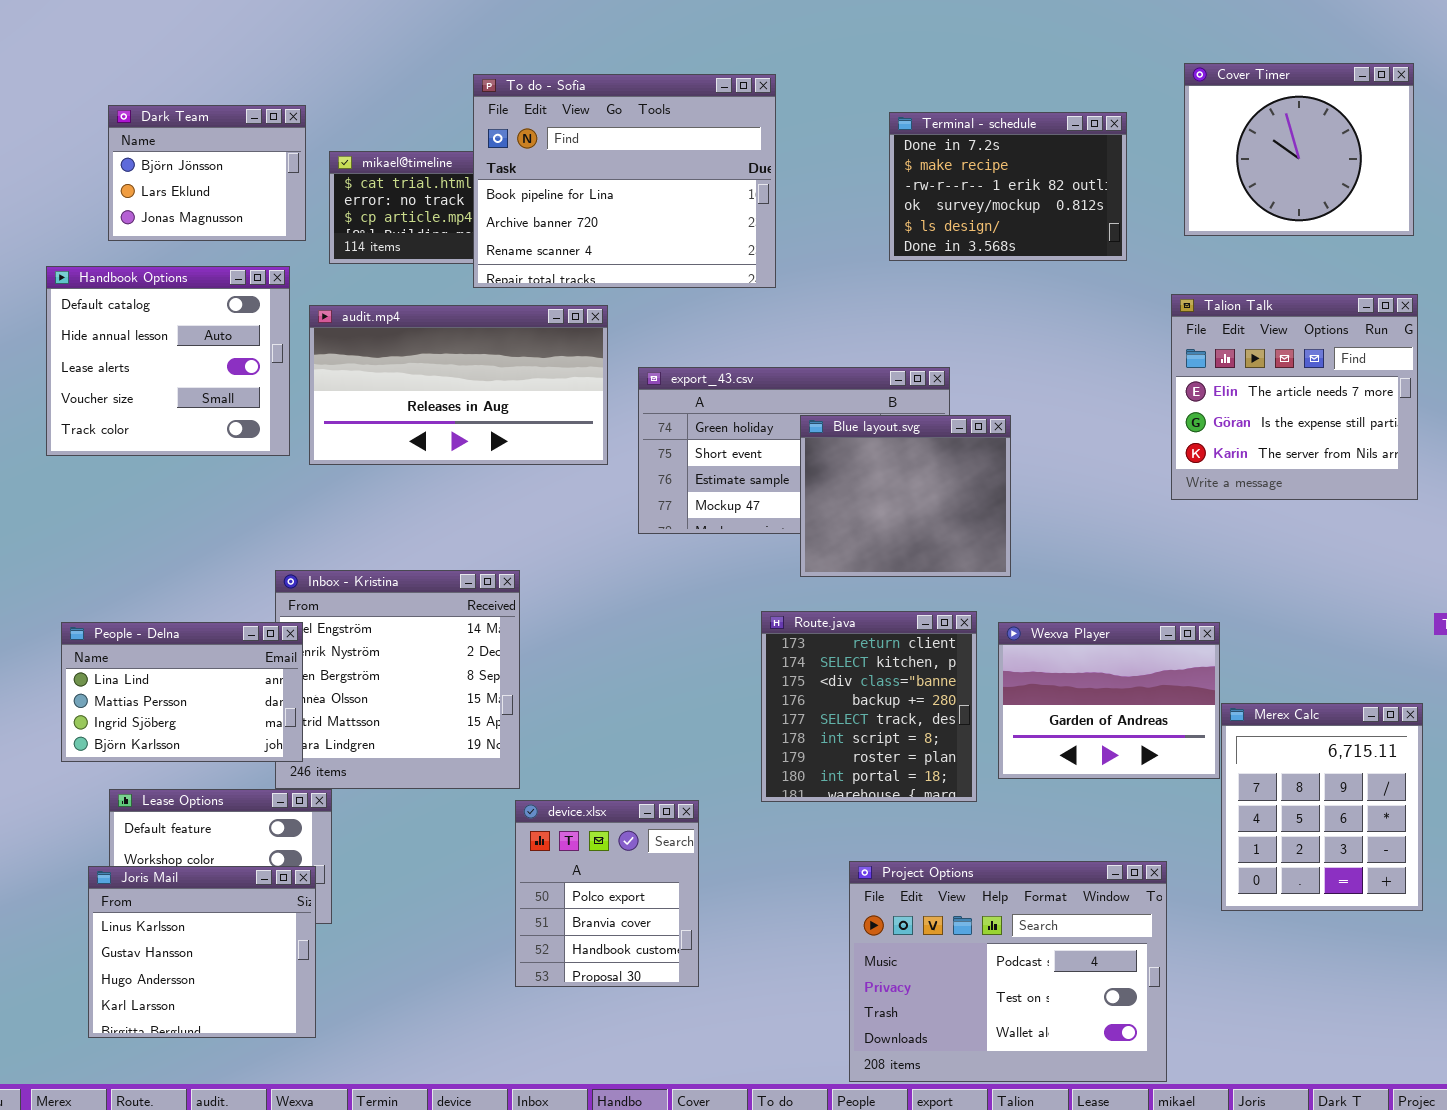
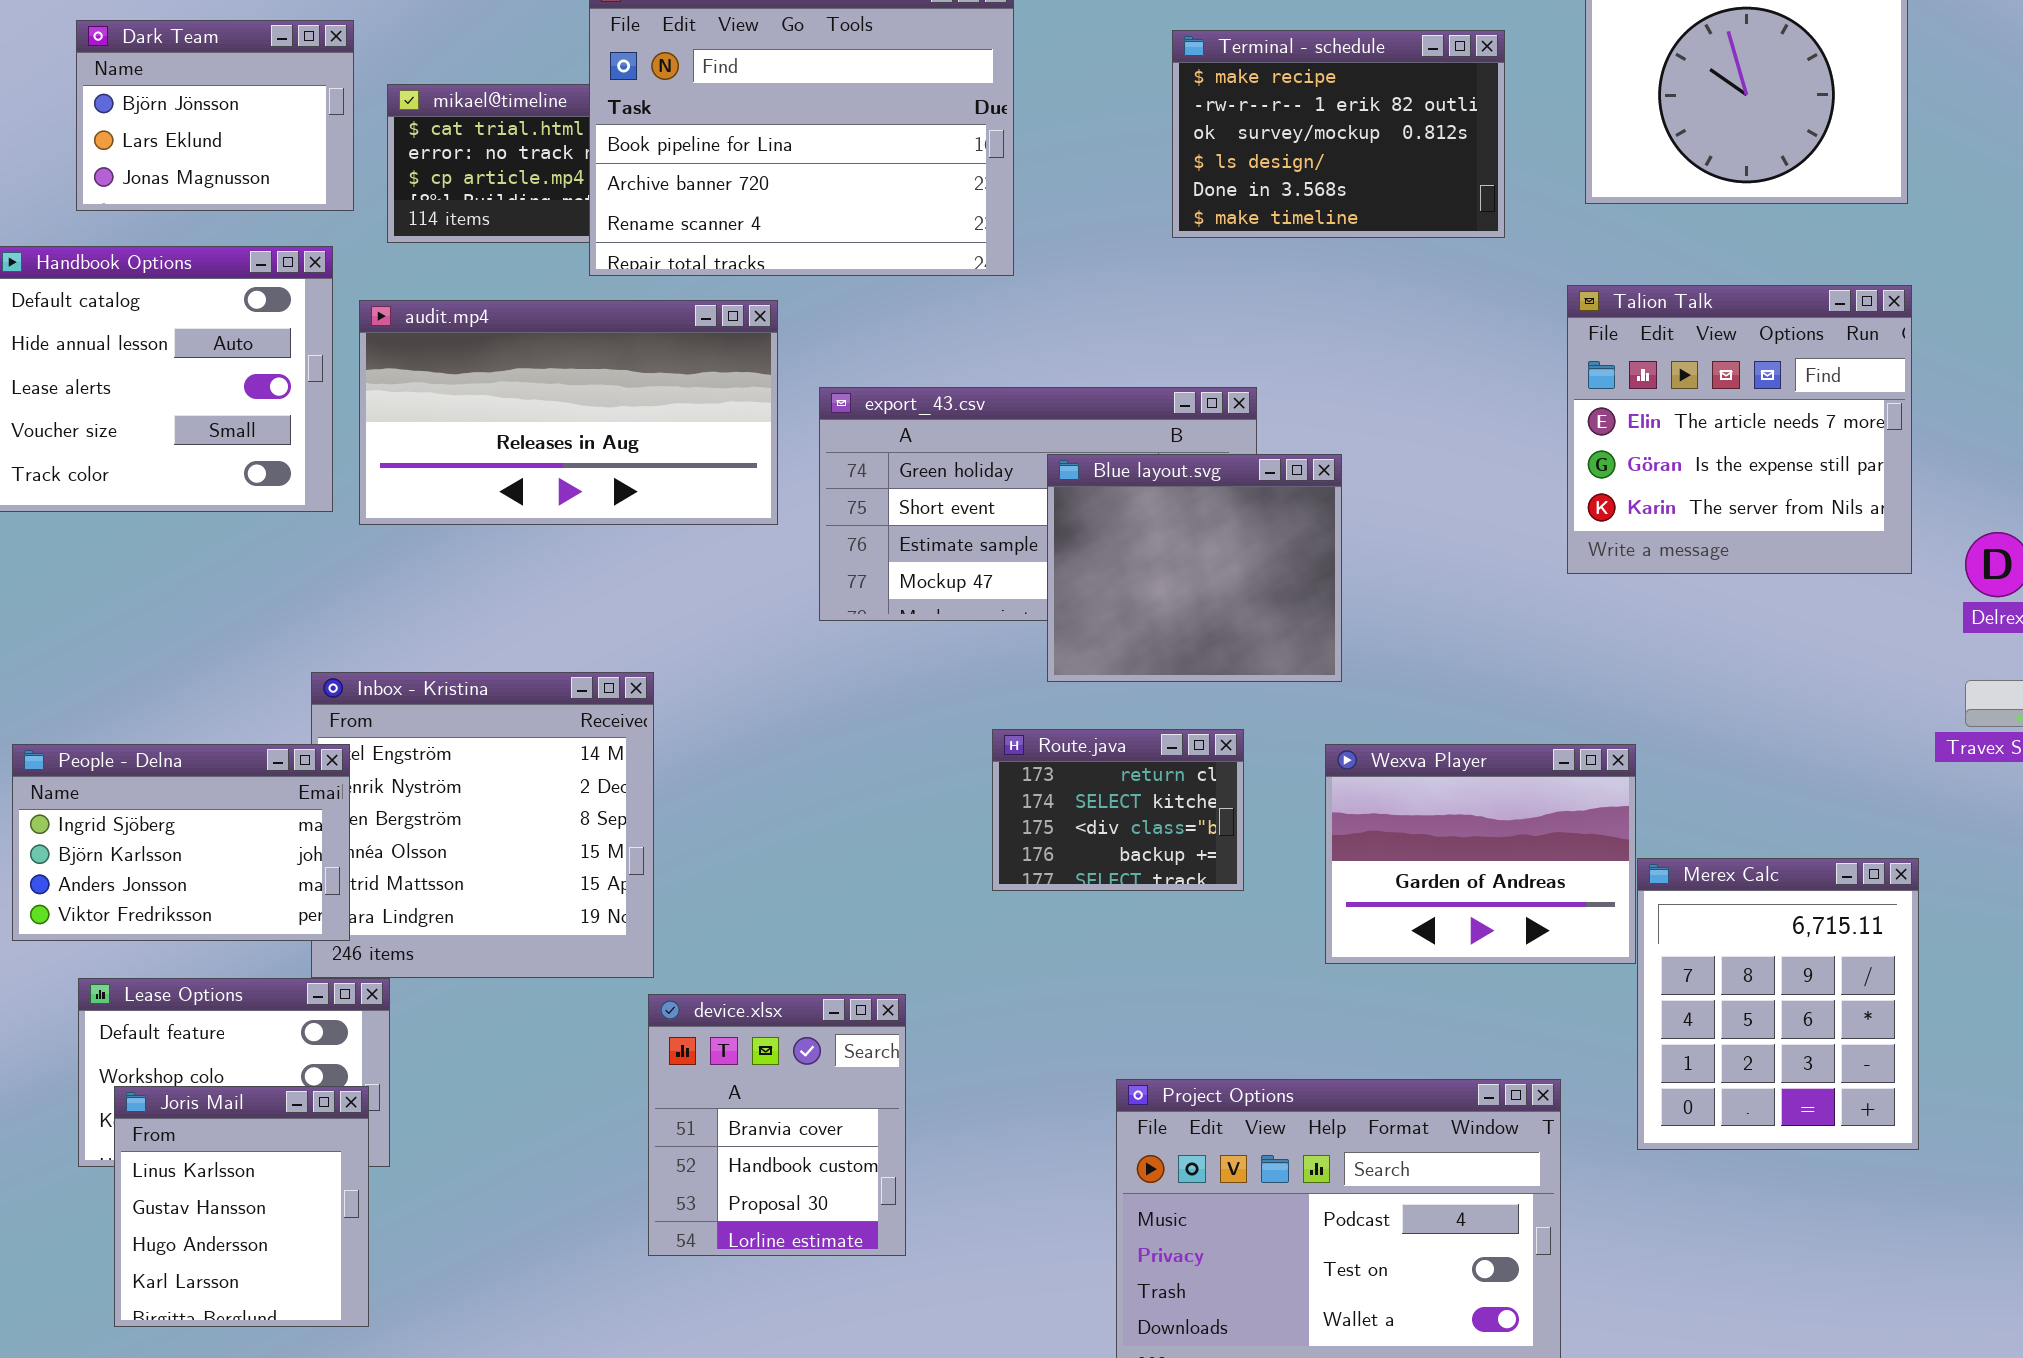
Terminal - schedule: [889,112,1127,261] -> [1172,30,1505,238], scrolled down 1 row
Route.java: [761,611,977,802] -> [992,729,1244,891], resized
People - Delna: [61,622,303,762] -> [12,744,350,941], scrolled down 2 rows
device.xlsx: [515,800,699,987] -> [648,994,906,1256], scrolled down 1 row
Joris Mail: [88,866,316,1038] -> [114,1086,369,1327], resized

